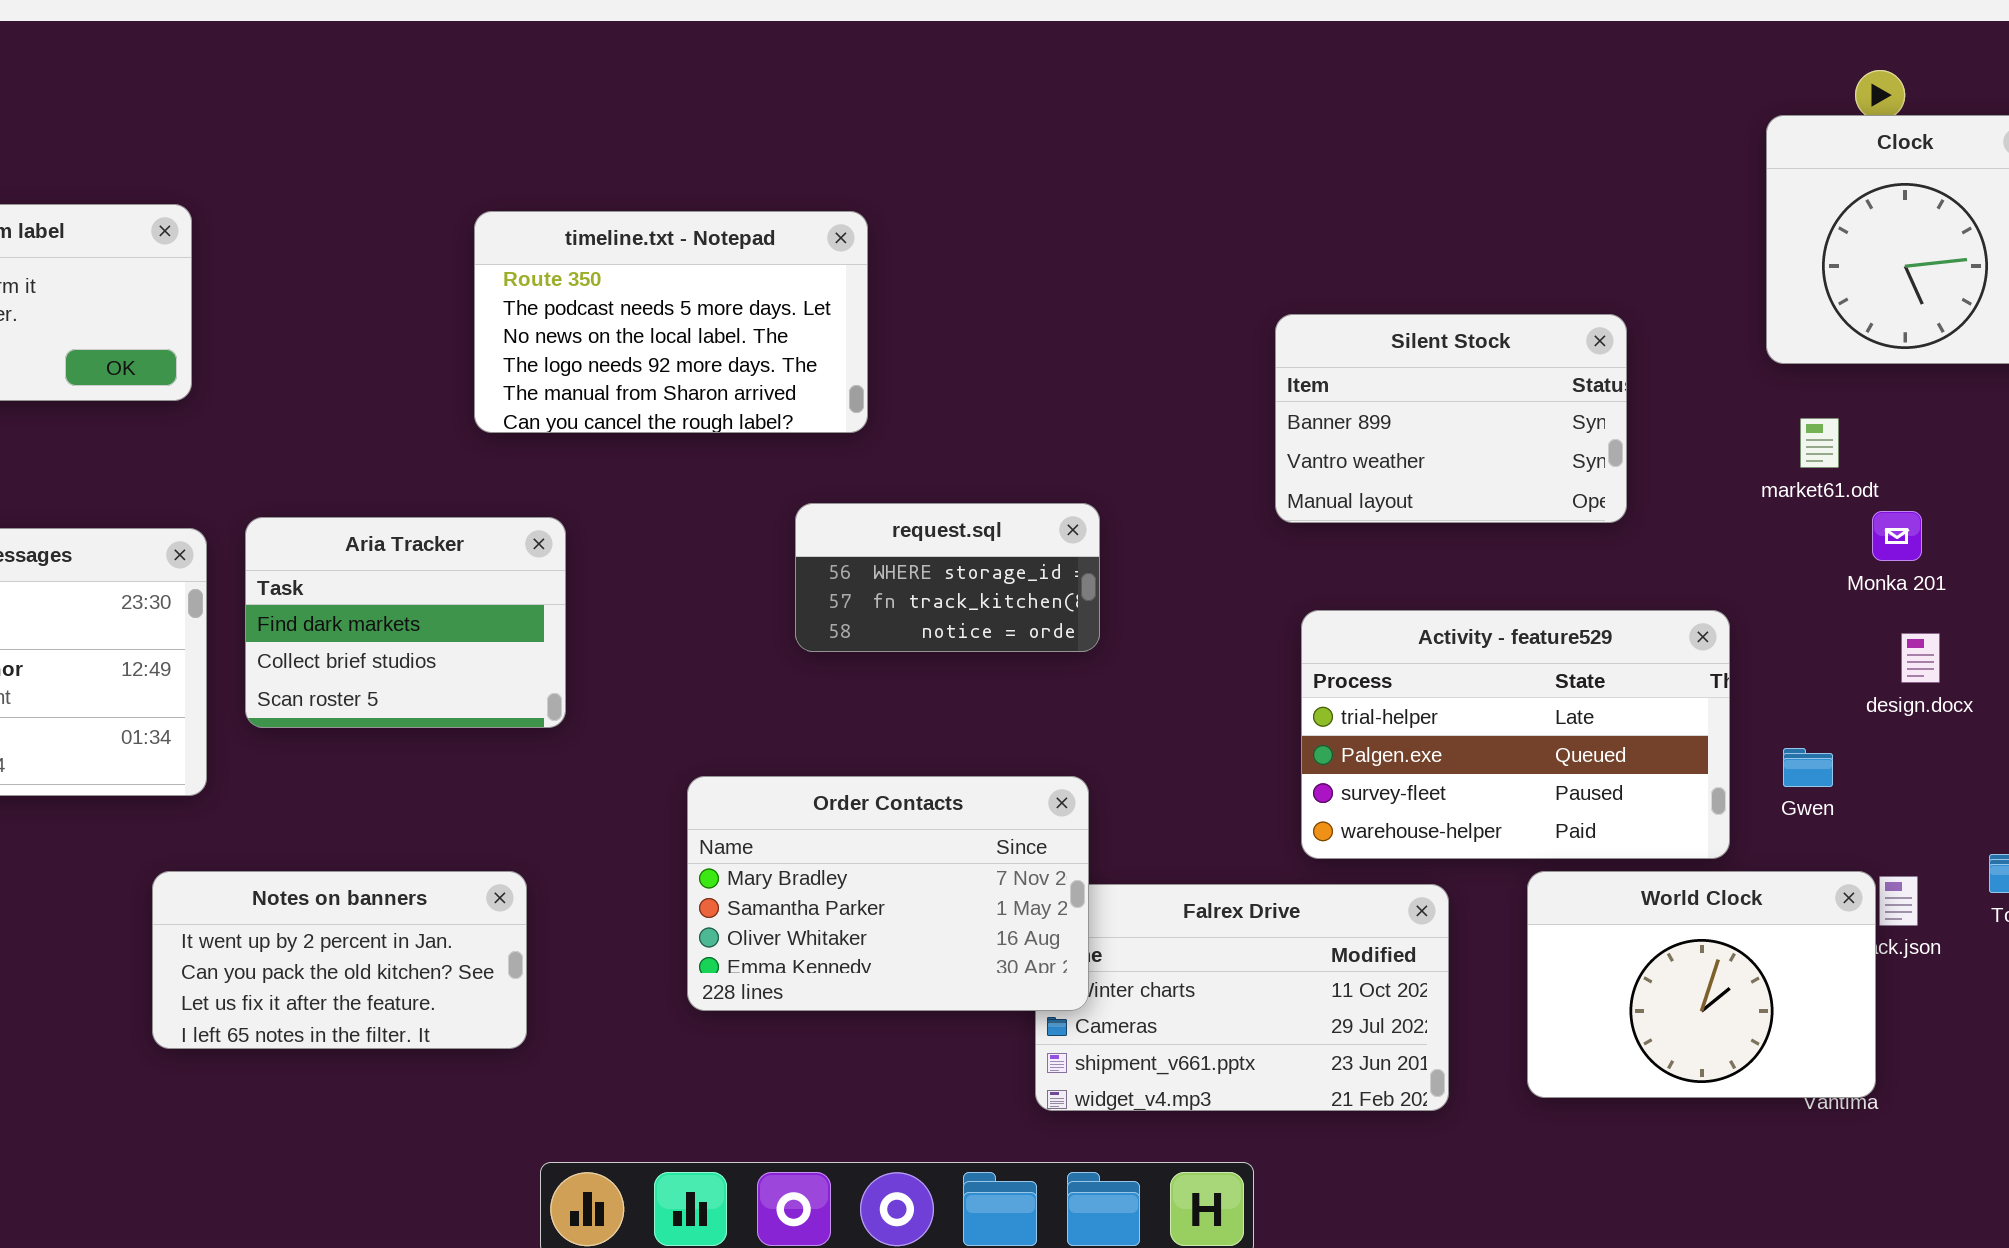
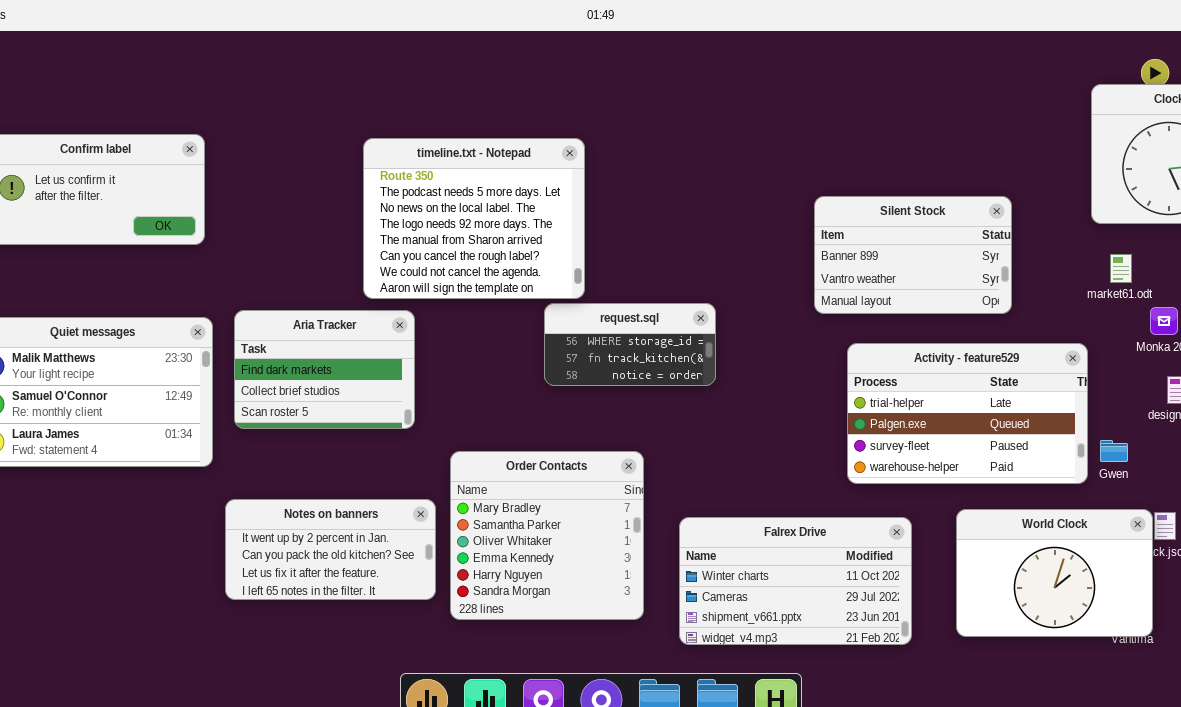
timeline.txt - Notepad: [474,211,868,433] -> [363,138,585,299], resized
Activity - feature529: [1301,610,1730,859] -> [847,343,1088,484], moved
Order Contacts: [687,776,1089,1011] -> [450,451,644,620], moved, resized
Notes on banners: [152,871,527,1049] -> [225,499,436,600], moved

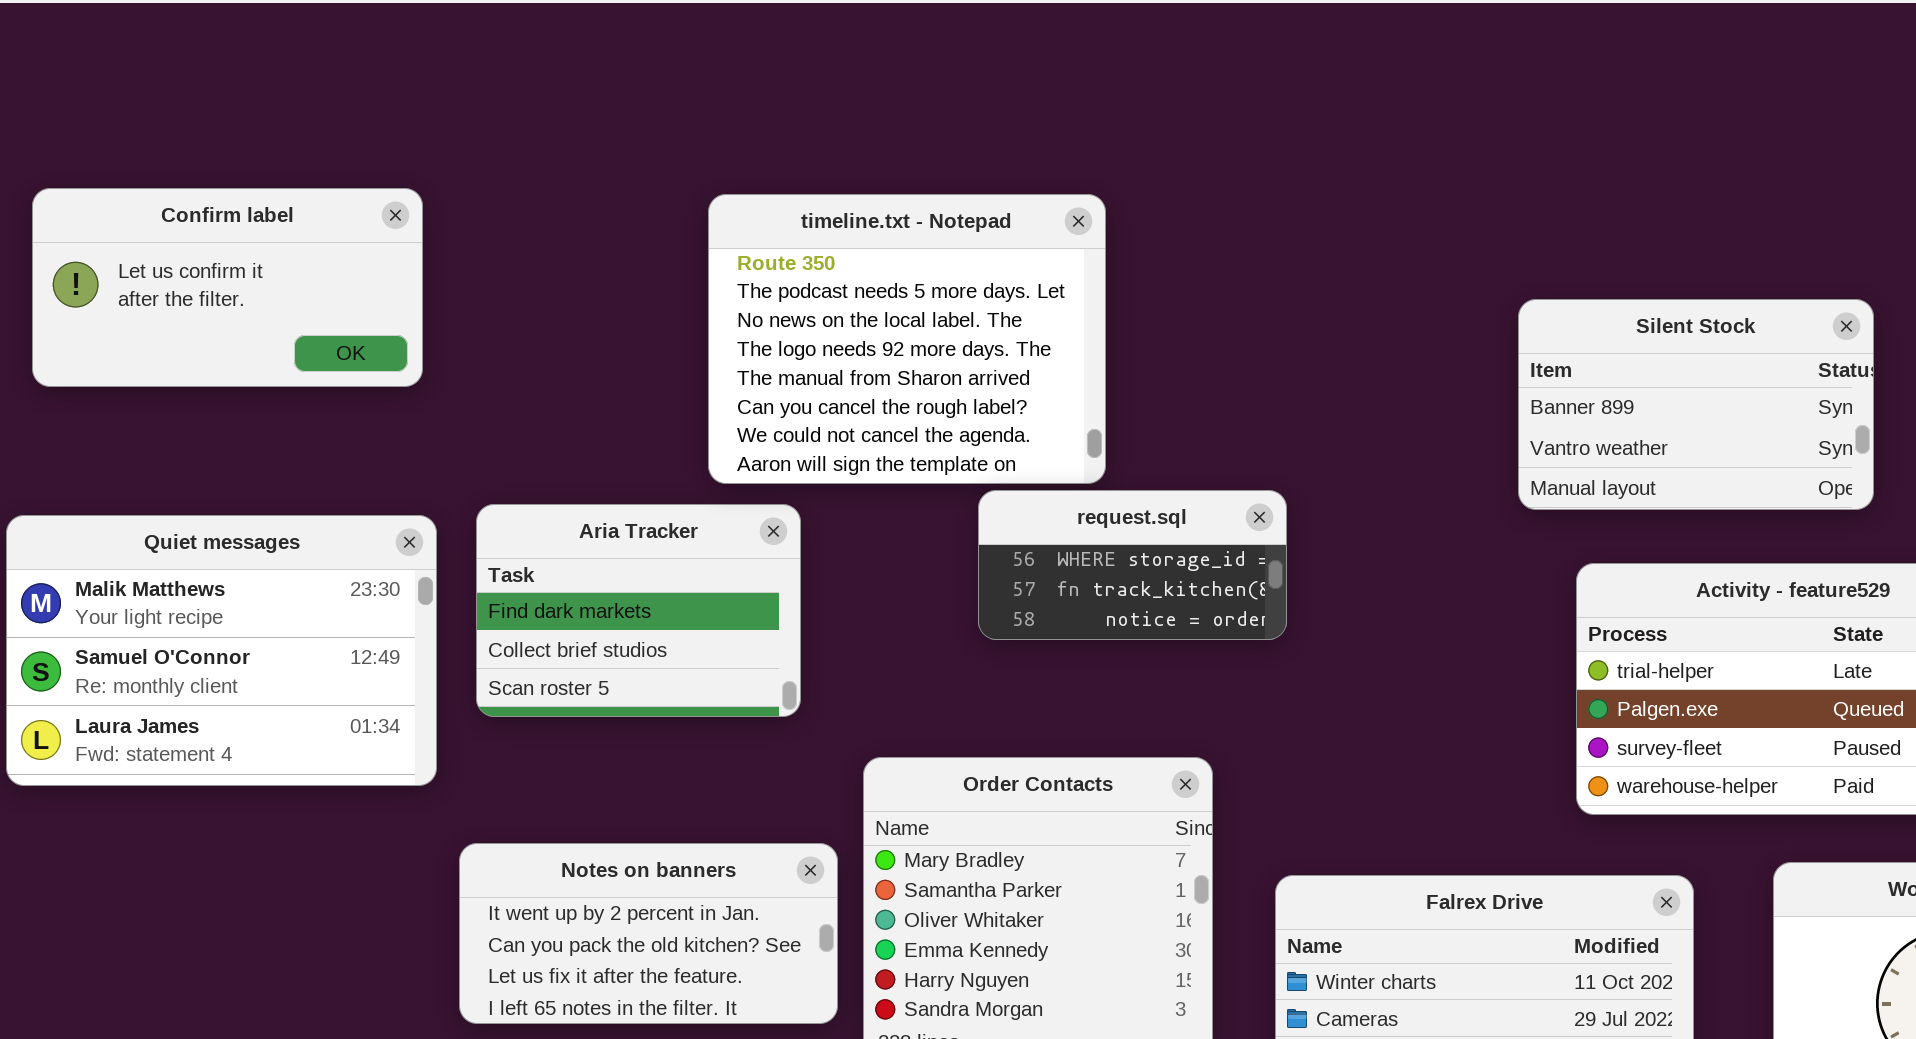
request.sql: [544,303,716,386] -> [978,490,1287,640], moved

